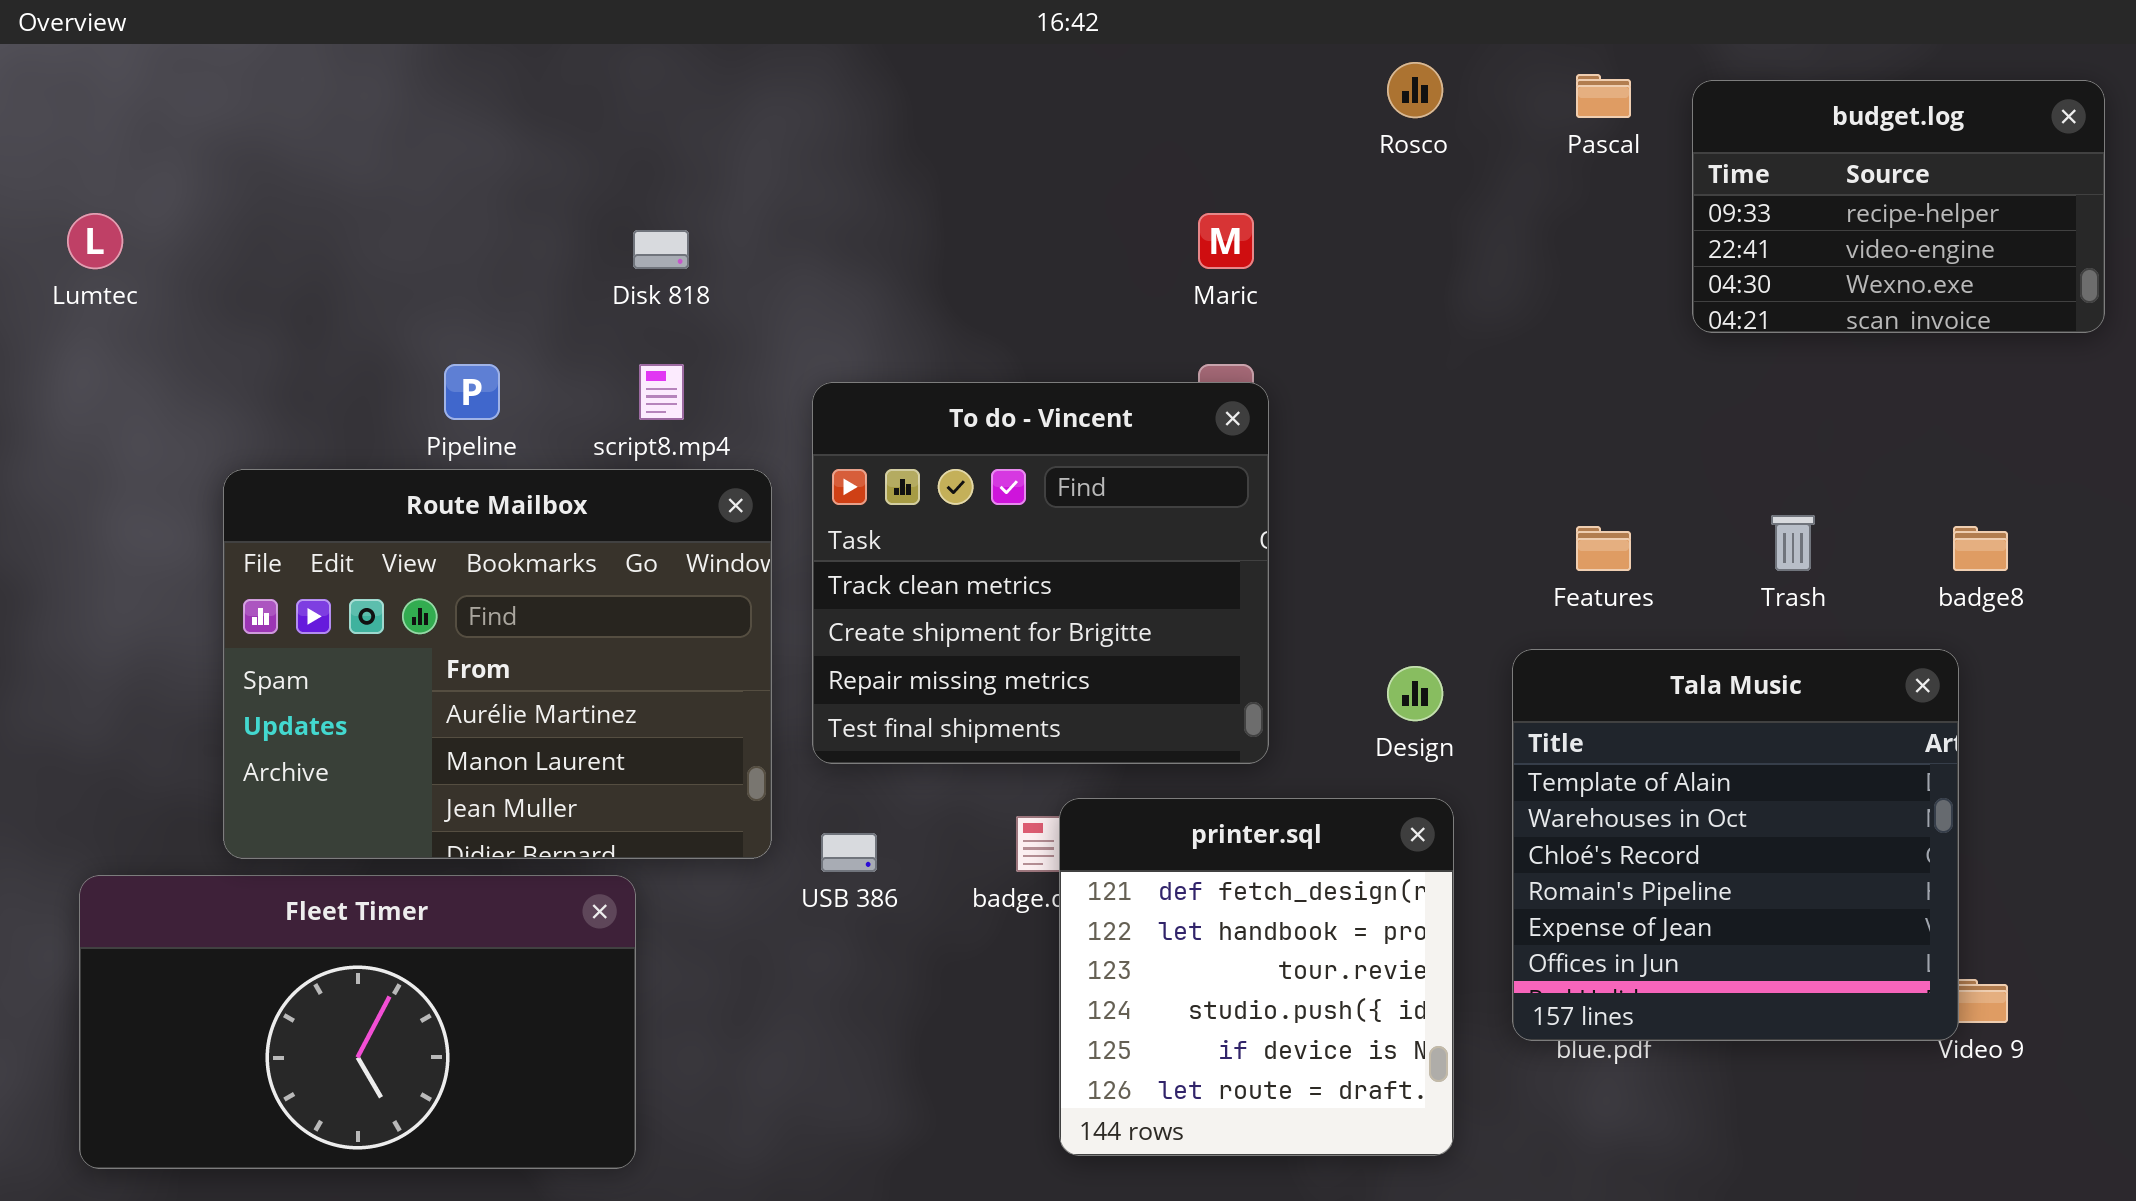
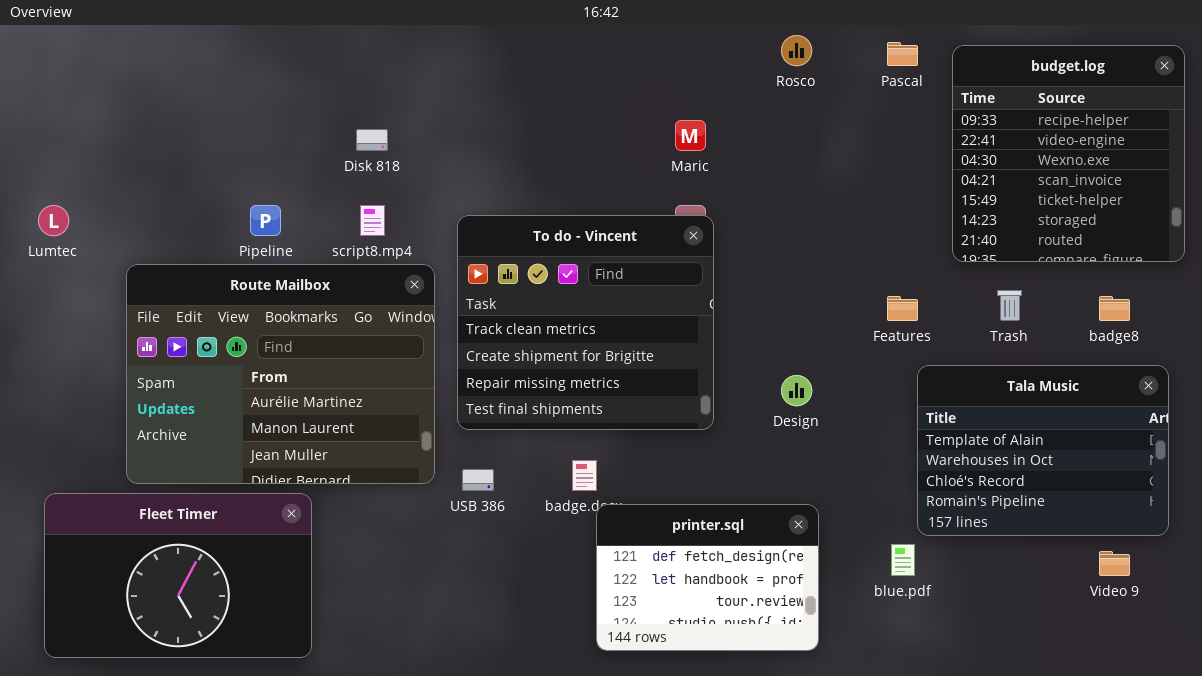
budget.log: [1692,80,2105,333] -> [952,45,1185,262], resized
Lumtec: [67,213,123,269] -> [38,205,69,236], moved
Tala Music: [1512,649,1959,1041] -> [917,365,1169,536], moved, resized
printer.sql: [1059,798,1454,1156] -> [596,504,819,651], resized
Fleet Timer: [79,875,636,1169] -> [44,493,312,658], resized

